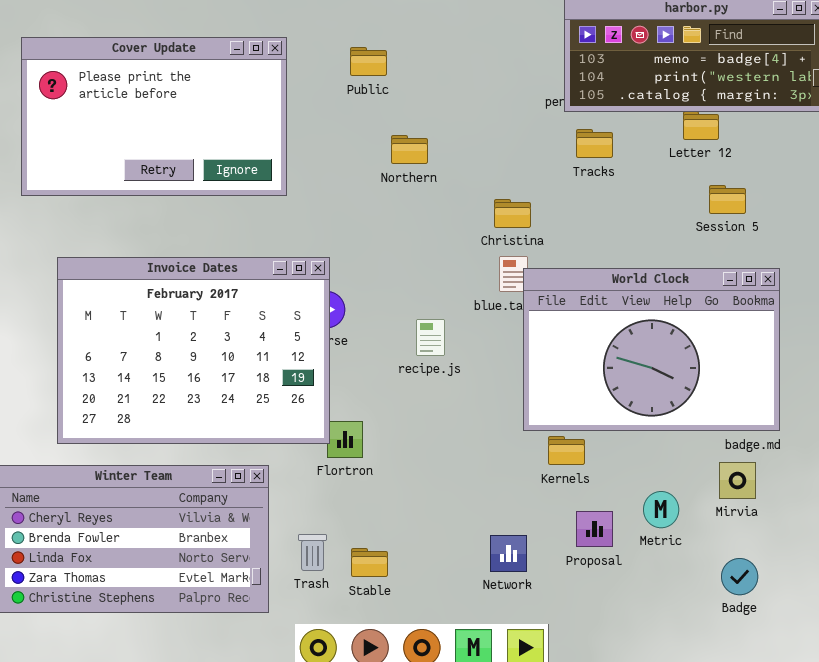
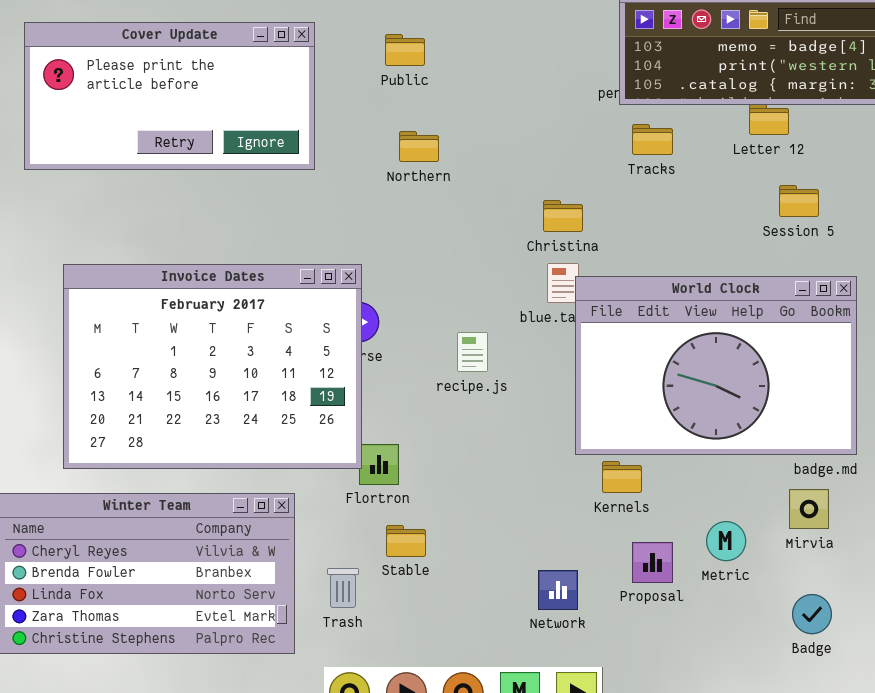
Cover Update: [21,37,287,196] -> [24,22,315,170], resized
Northern: [391,135,428,164] -> [399,131,439,162], moved
Stable: [351,548,388,577] -> [386,525,426,557], moved

